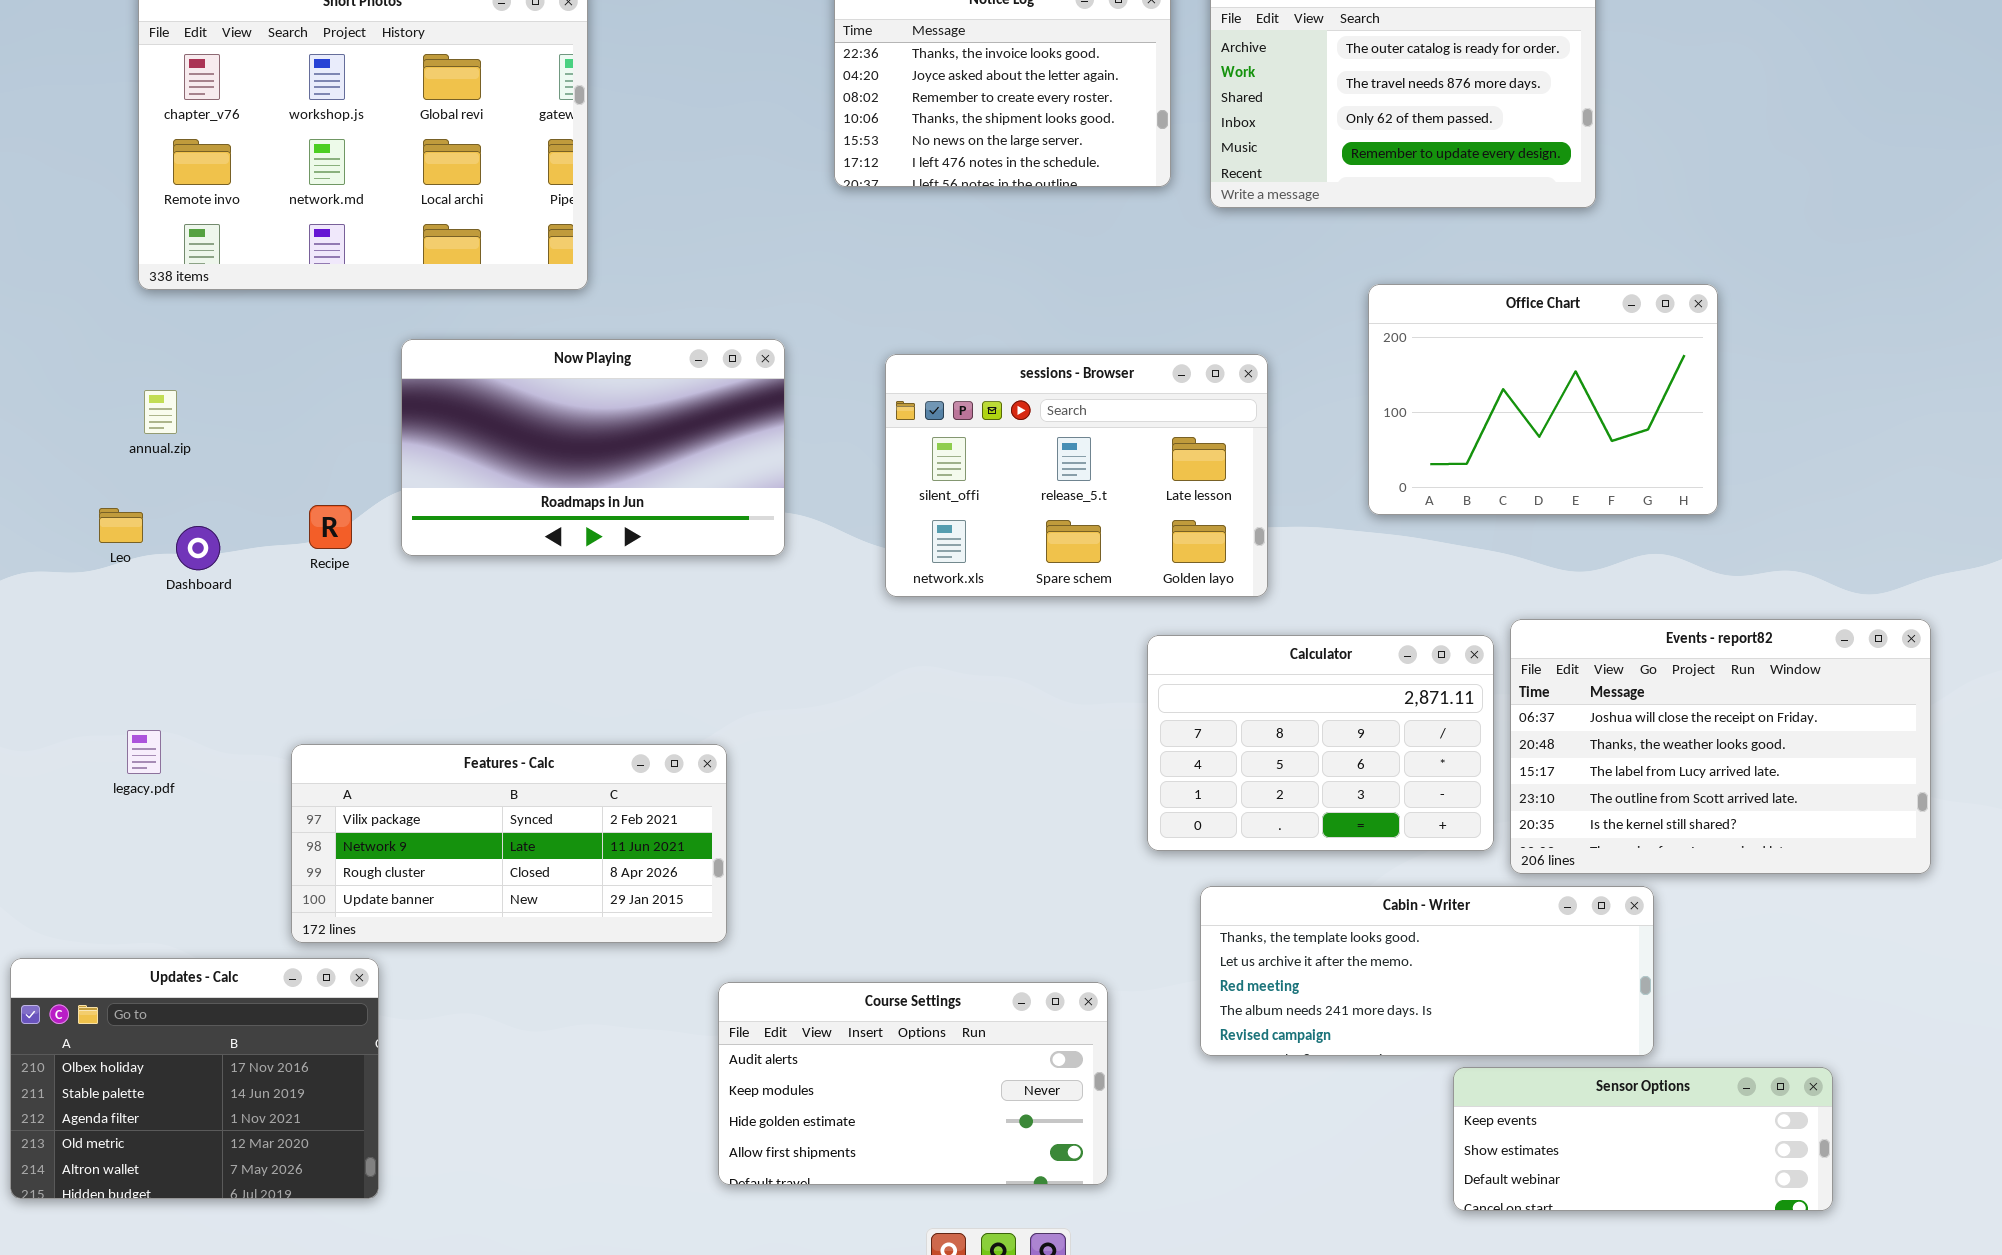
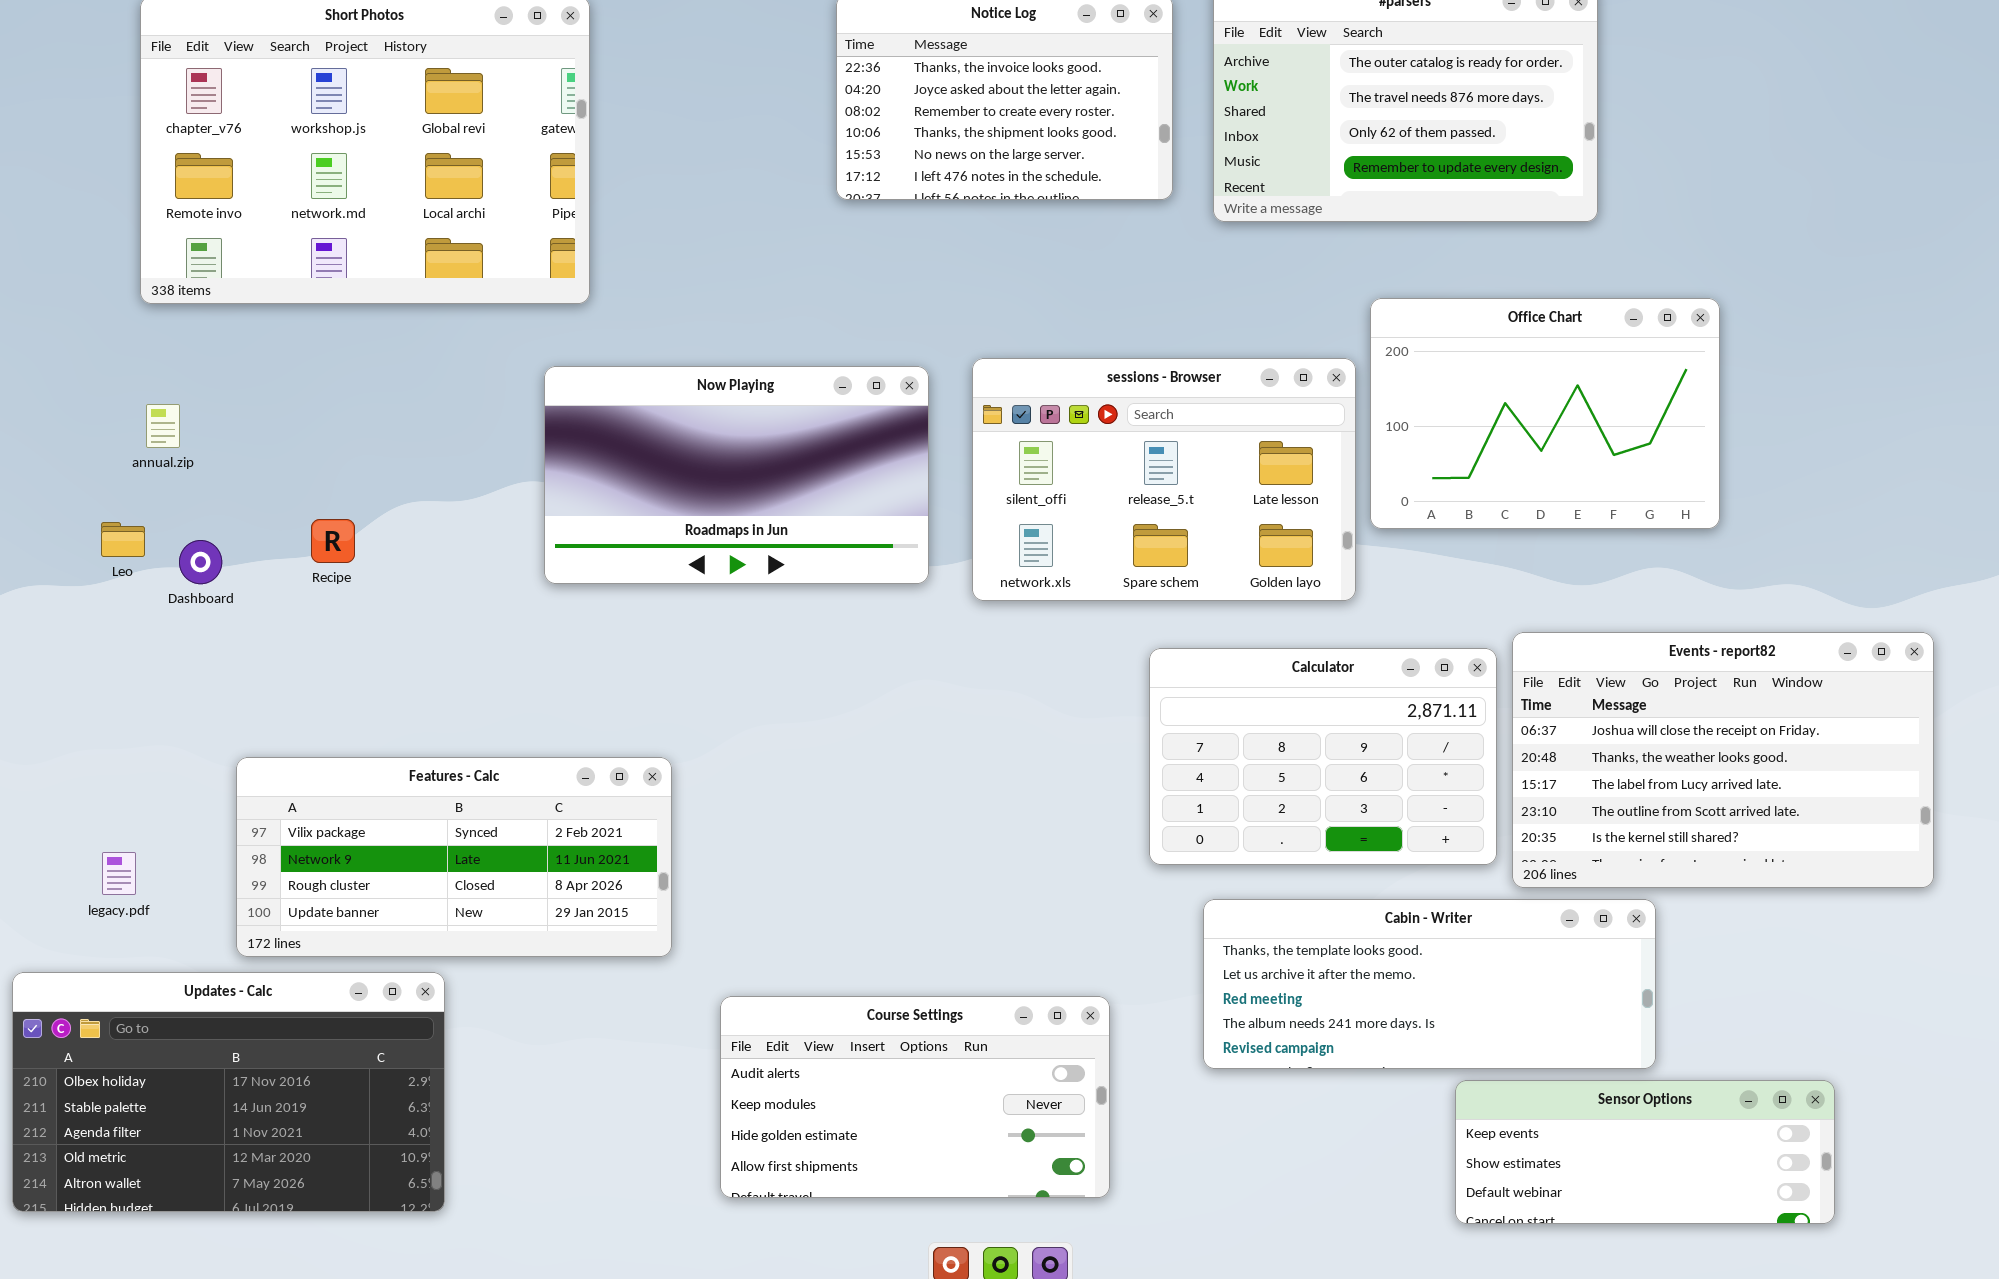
Now Playing: [401,339,785,556] -> [544,366,929,584], moved
sessions - Browser: [885,354,1268,597] -> [972,358,1356,601], moved
legacy.pdf: [127,730,161,774] -> [102,852,136,895], moved
Features - Calc: [291,744,727,943] -> [236,757,672,957], moved
Updates - Calc: [10,958,379,1199] -> [12,972,445,1212], resized

